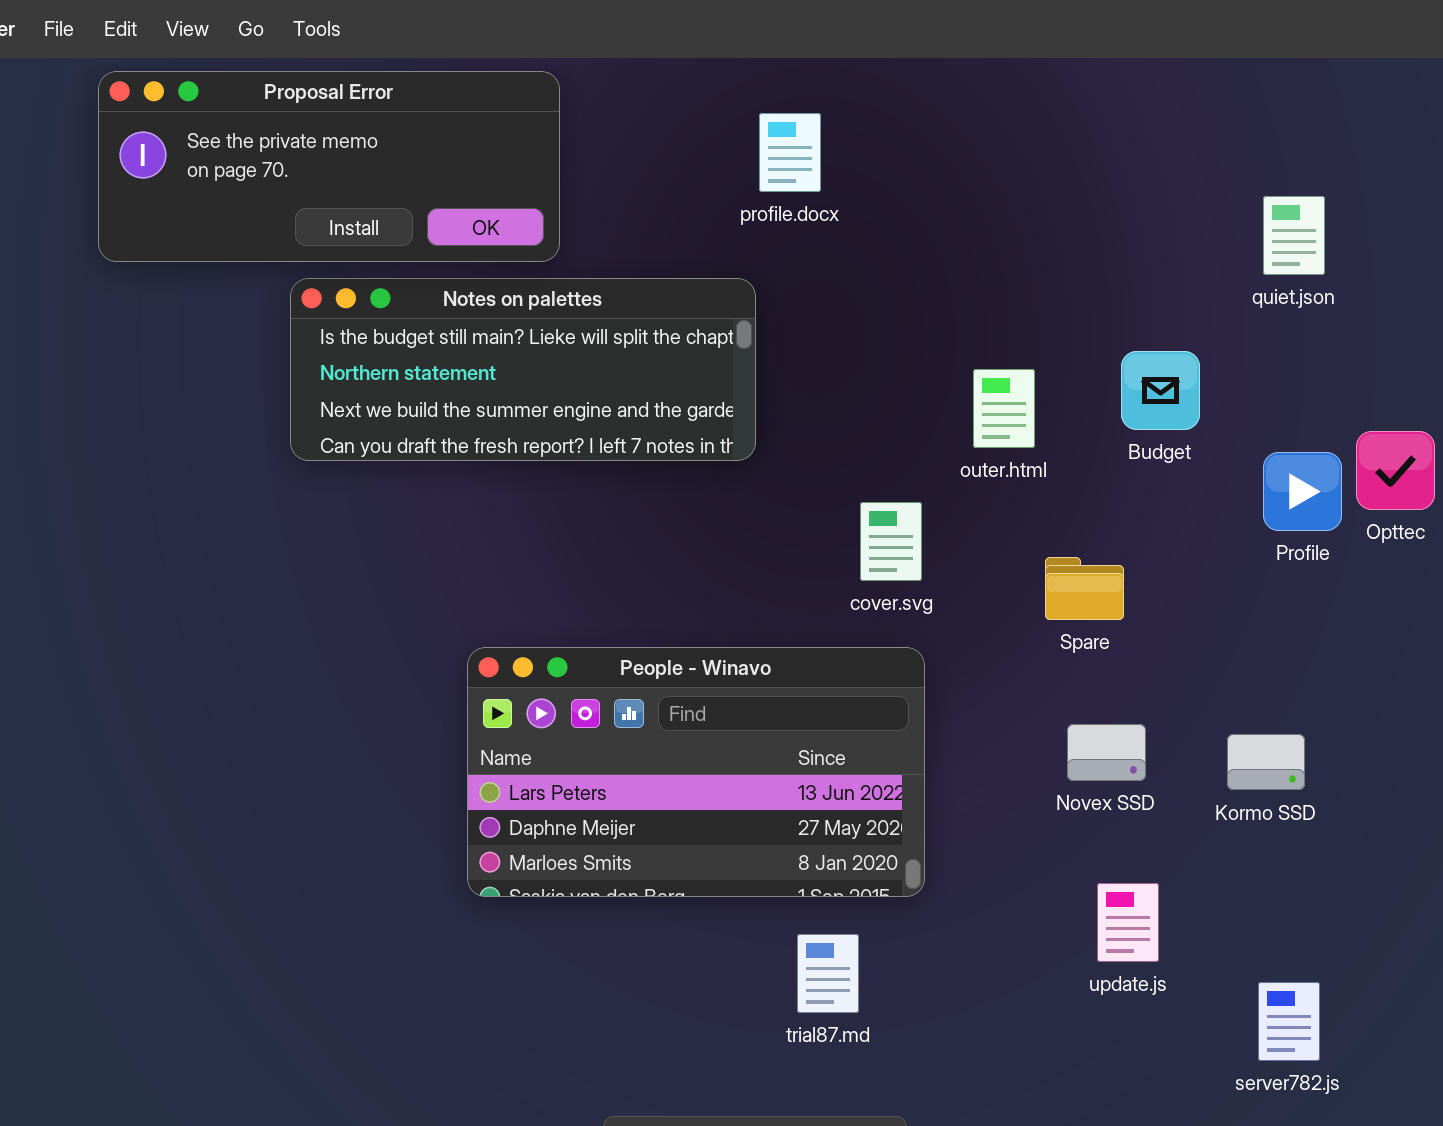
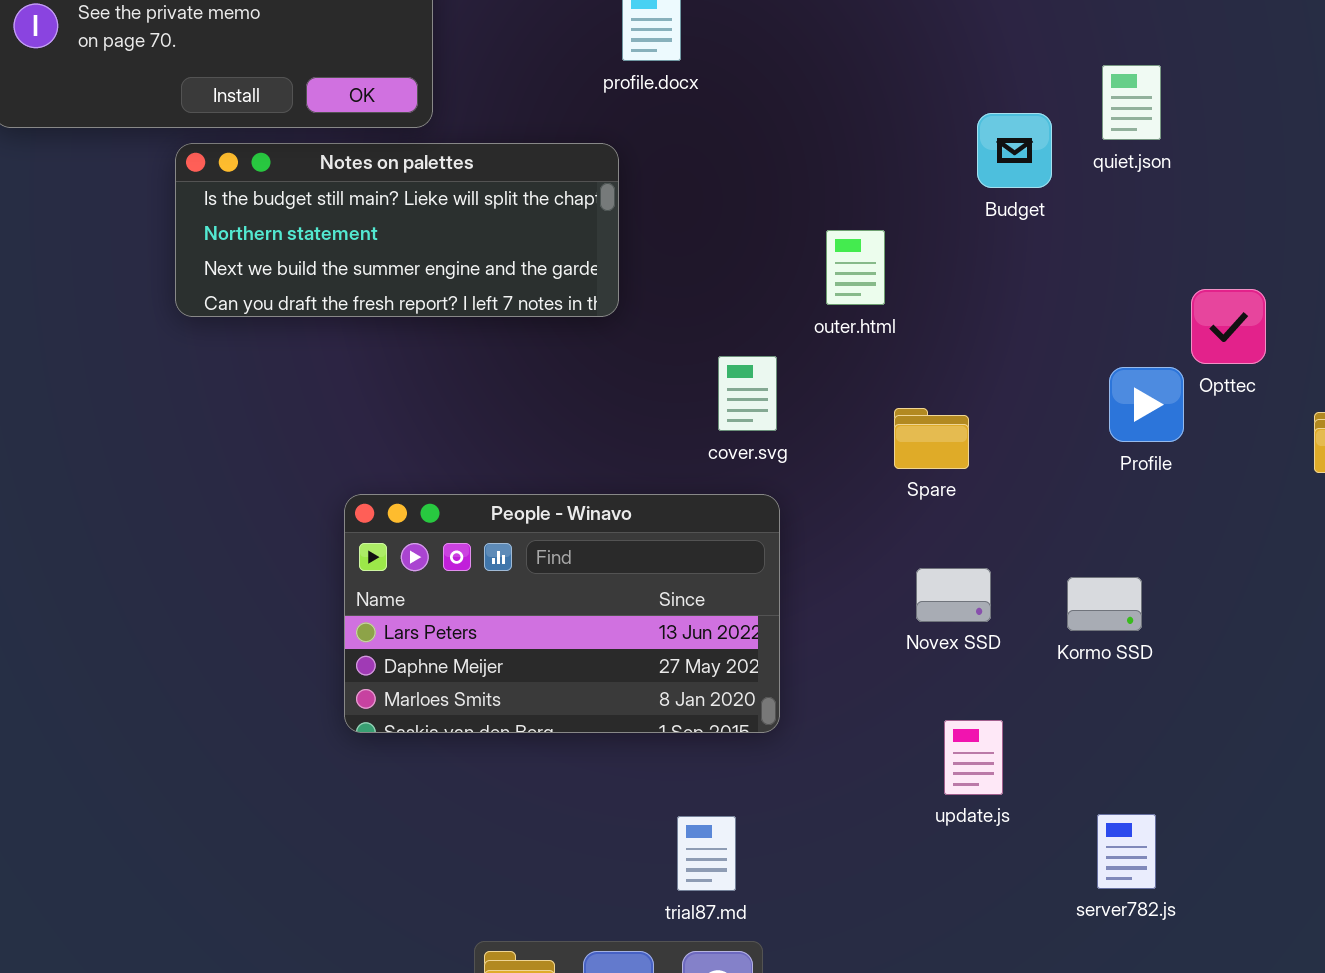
Budget: [1121,351,1200,430] -> [977,113,1052,188], moved
Profile: [1263,452,1342,531] -> [1109,367,1184,442], moved
trial87.md: [797,934,859,1013] -> [677,816,736,891], moved

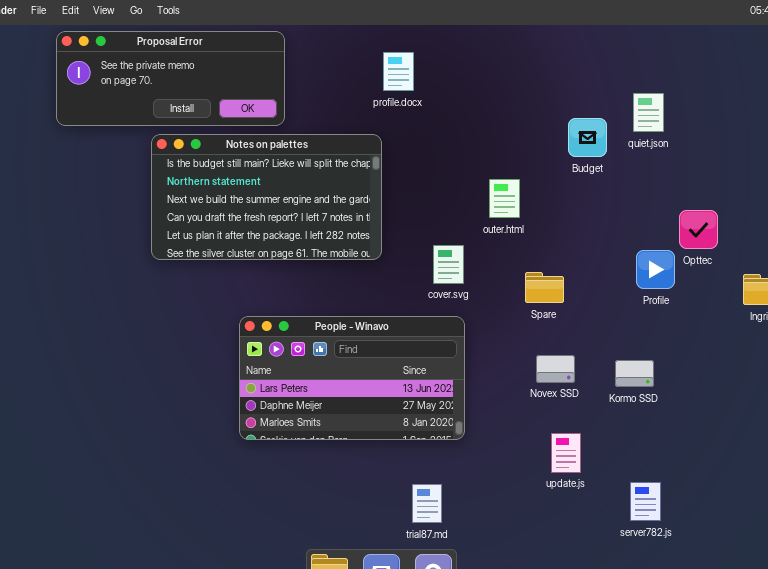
Notes on palettes: [175,143,619,317] -> [151,134,382,260], resized

